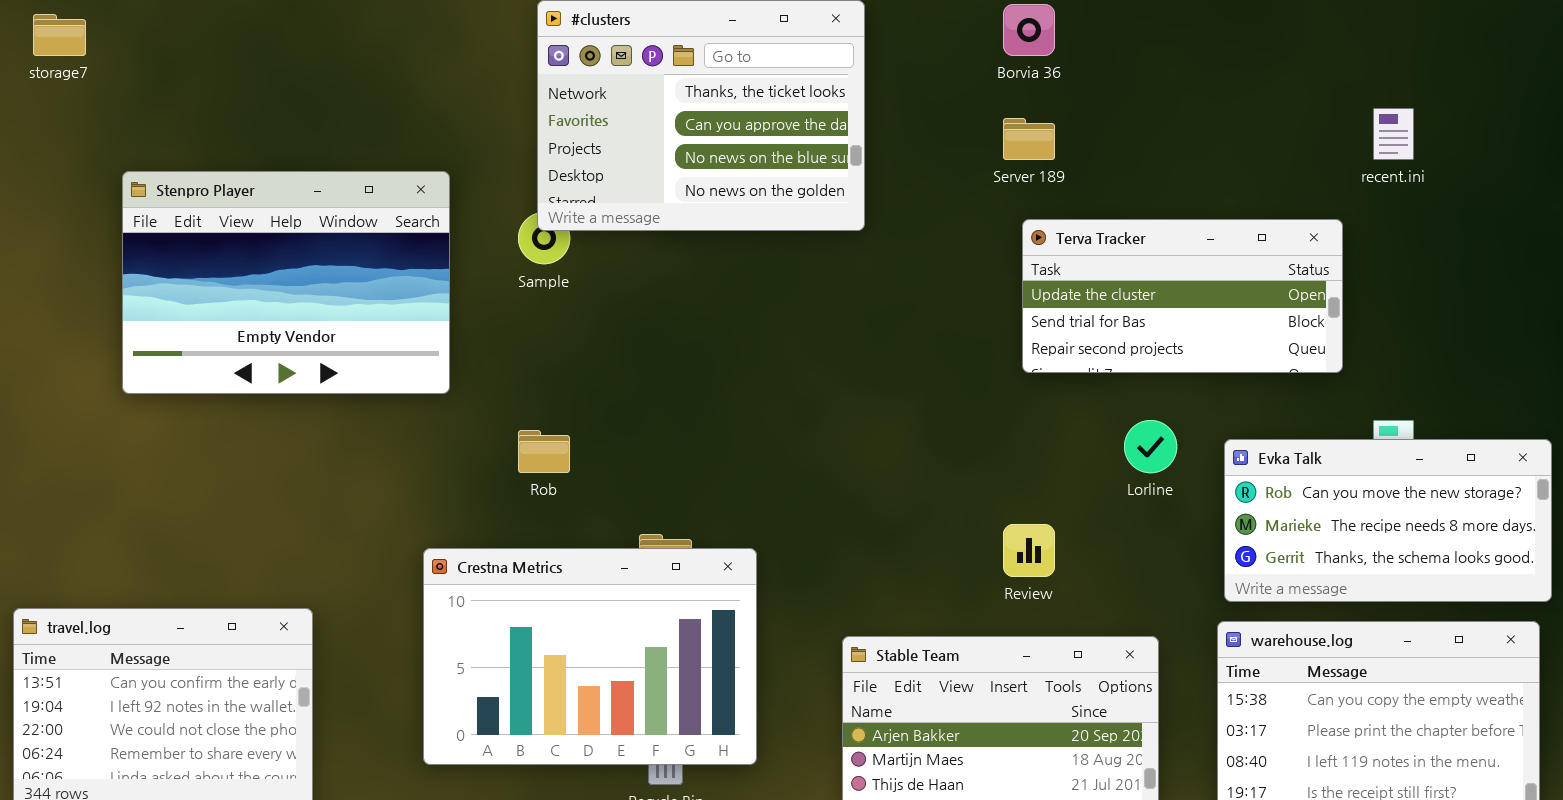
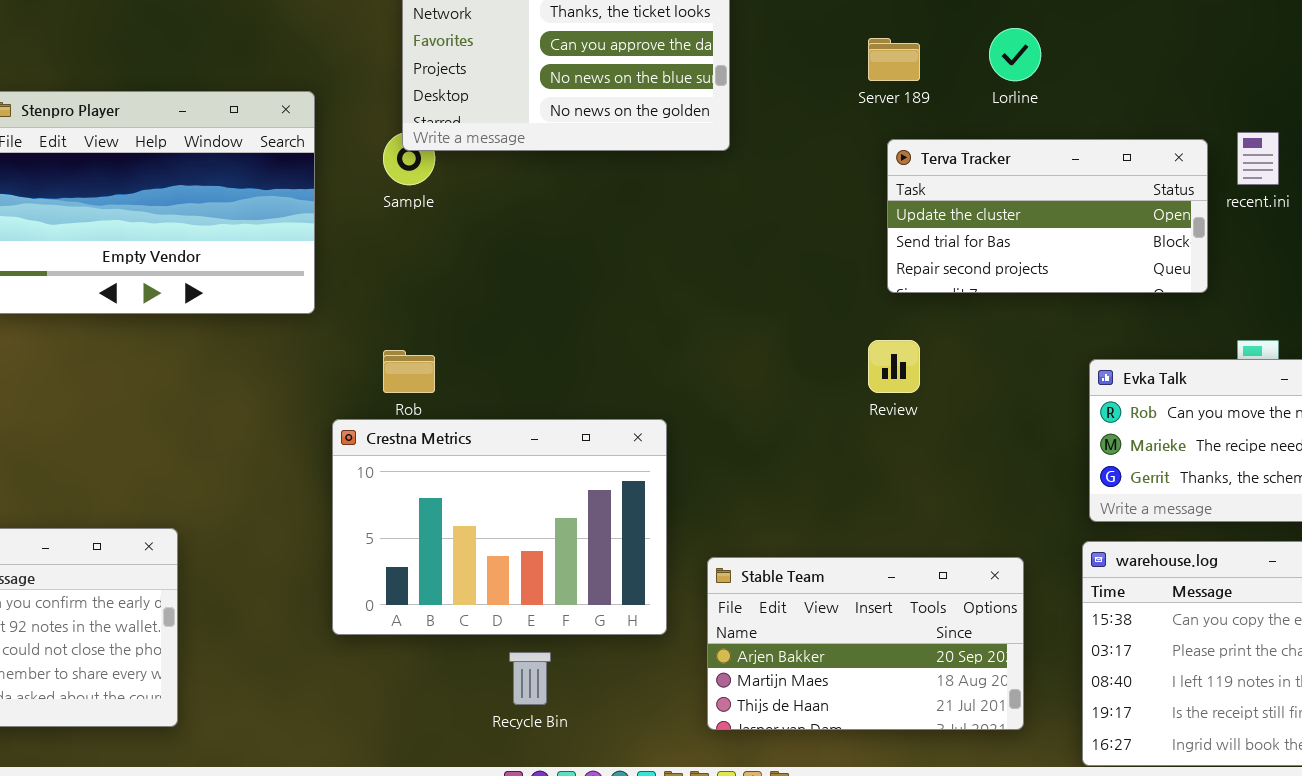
recent.ini: [1373,108,1414,160] -> [1237,132,1279,185], moved
Lorline: [1124,420,1177,473] -> [989,28,1041,81], moved
Review: [1003,524,1055,577] -> [868,340,920,393], moved
Crestna Metrics: [423,548,757,765] -> [332,419,667,635], moved

